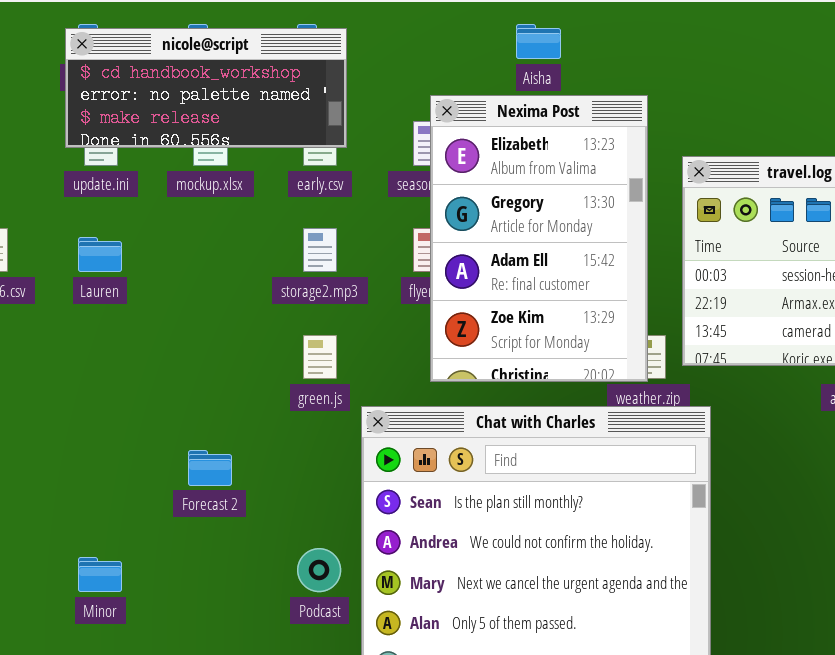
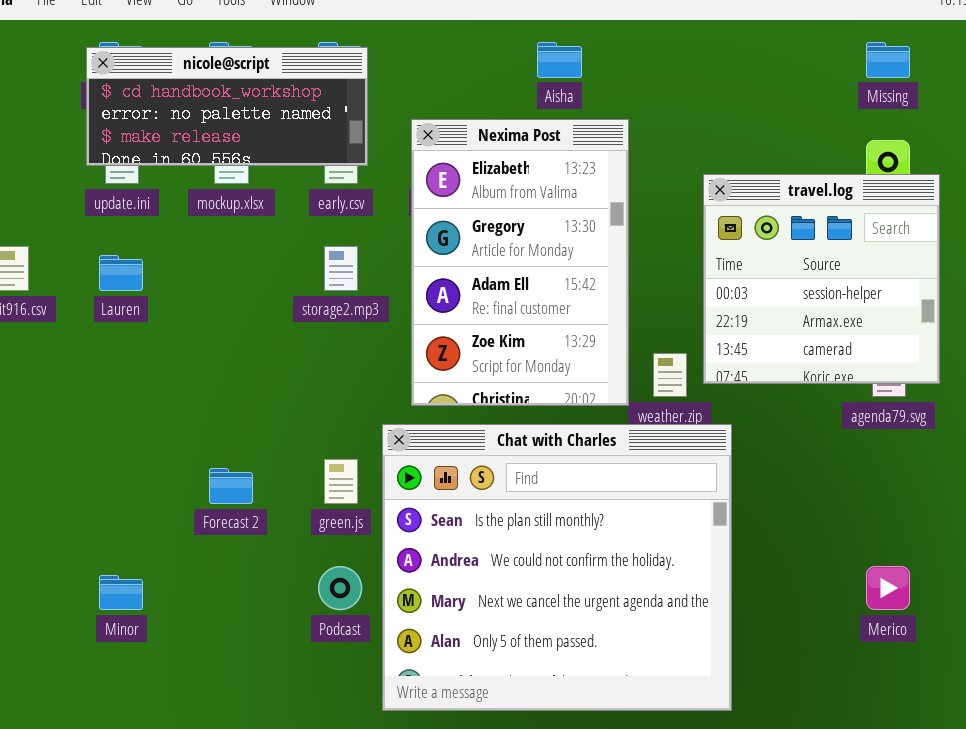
Nexima Post: [430,95,648,382] -> [411,119,629,406], moved
green.js: [303,335,337,379] -> [324,459,358,504], moved

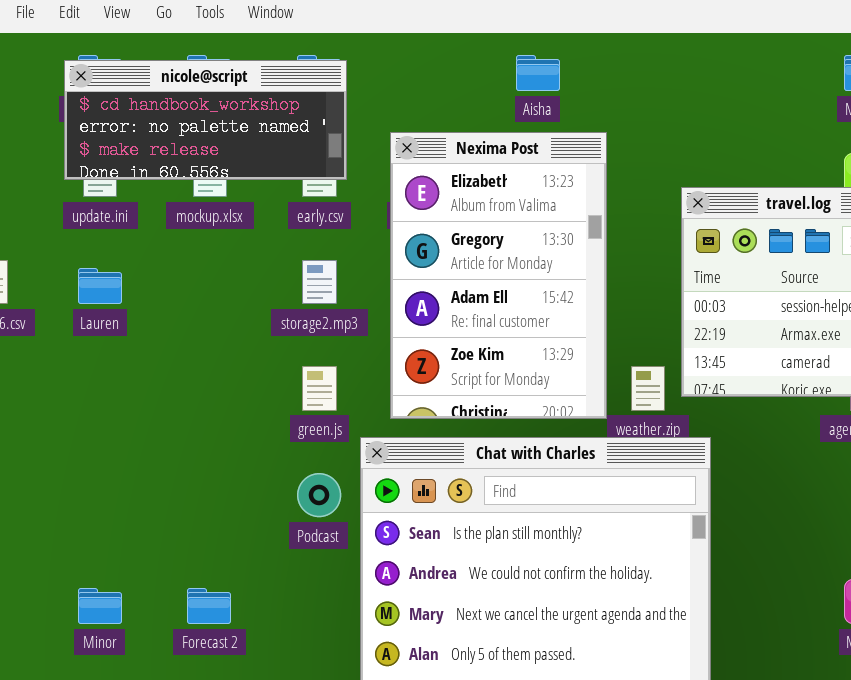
green.js: [324,459,358,504] -> [302,366,337,411], moved
Forecast 2: [209,468,253,504] -> [187,588,231,624], moved
Podcast: [318,566,362,610] -> [297,473,341,517], moved

